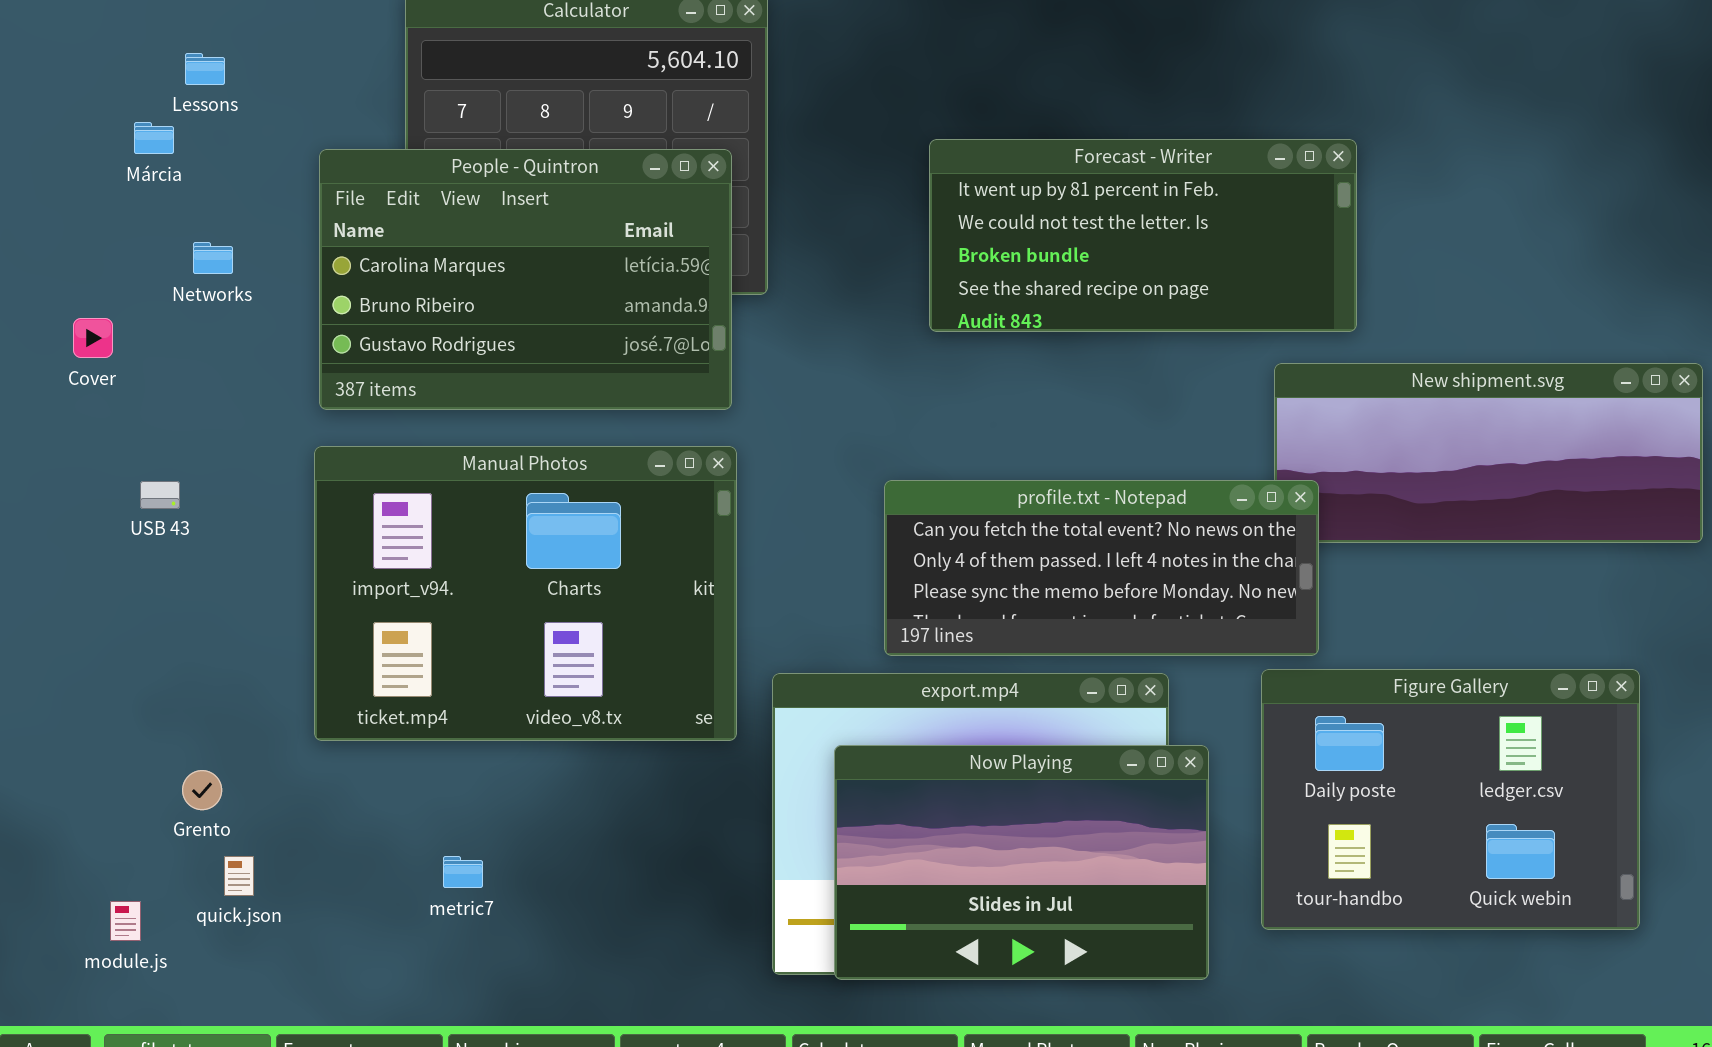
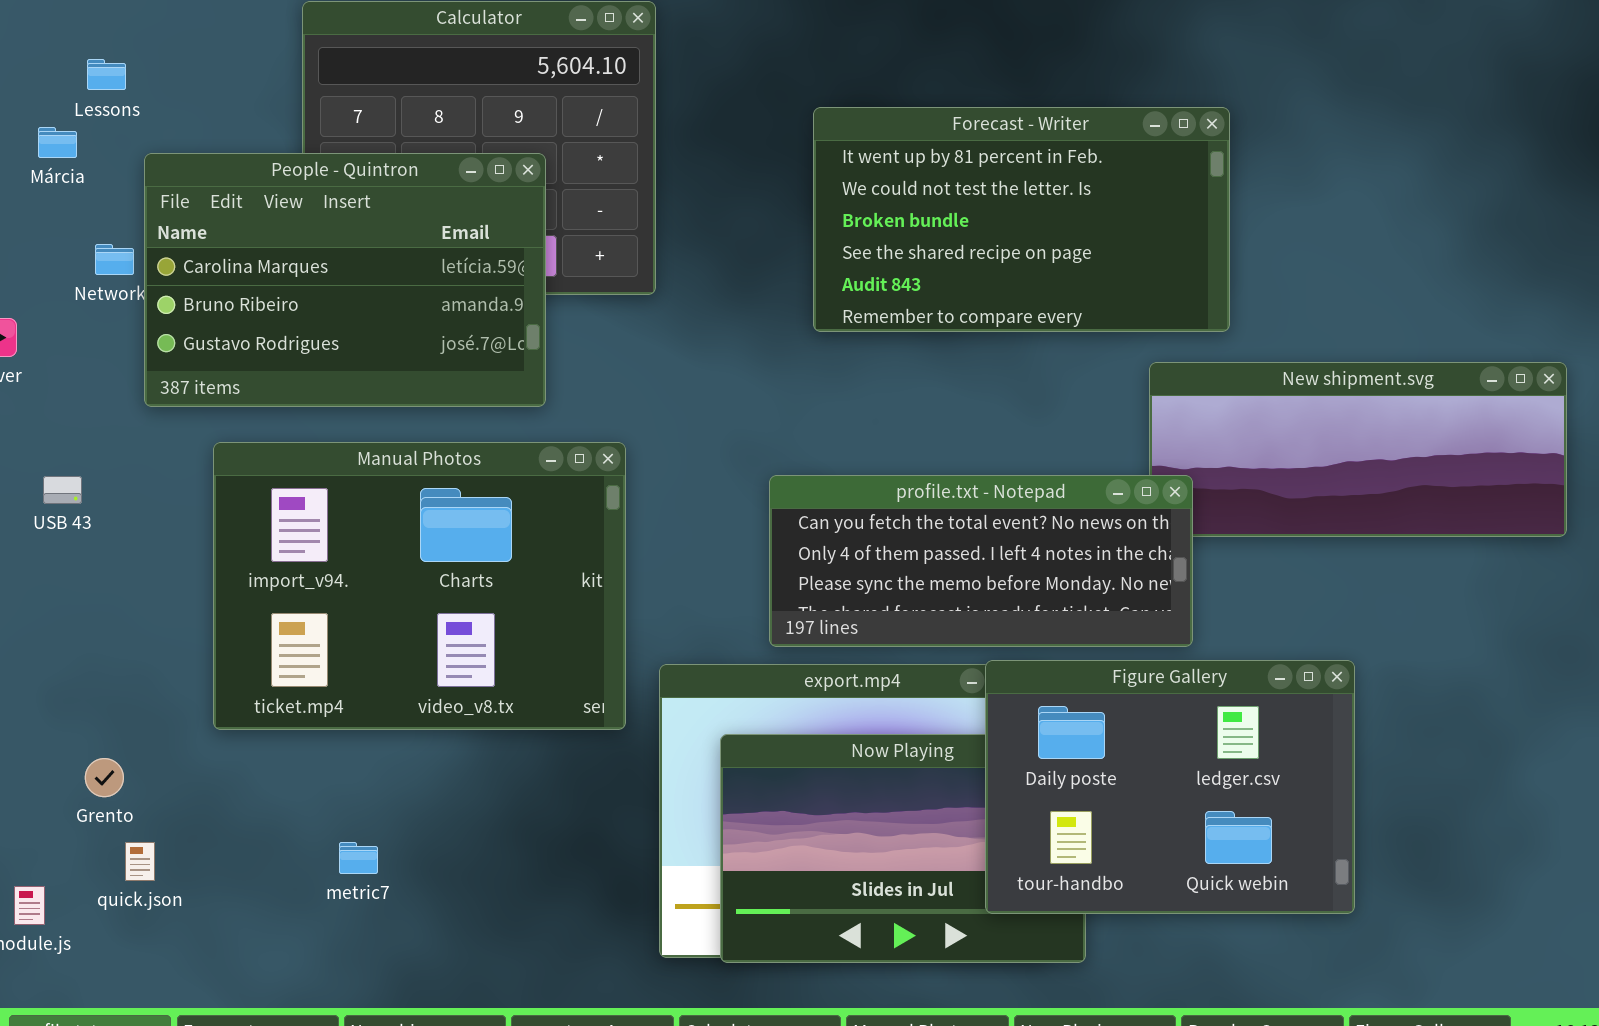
Forecast - Writer: [929,139,1357,332] -> [813,107,1230,332], resized
People - Quintron: [319,149,732,410] -> [144,153,546,407], moved
Figure Gallery: [1261,669,1640,930] -> [985,660,1355,914], moved

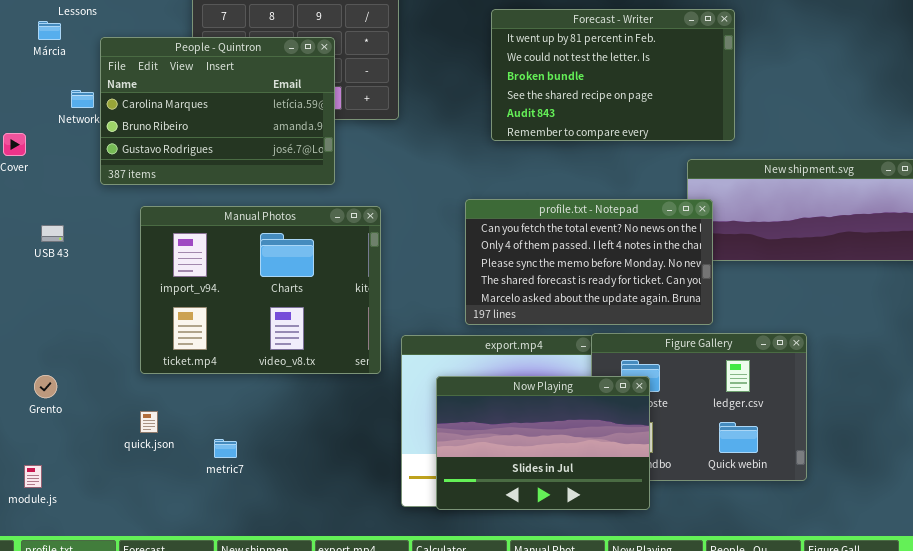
profile.txt - Notepad: [769,475,1193,647] -> [465,199,713,325], resized
Now Playing: [720,734,1086,963] -> [436,376,650,510], raised
Grento: [85,758,124,797] -> [34,375,57,398], moved
quick.json: [125,842,155,881] -> [140,411,158,433], moved

